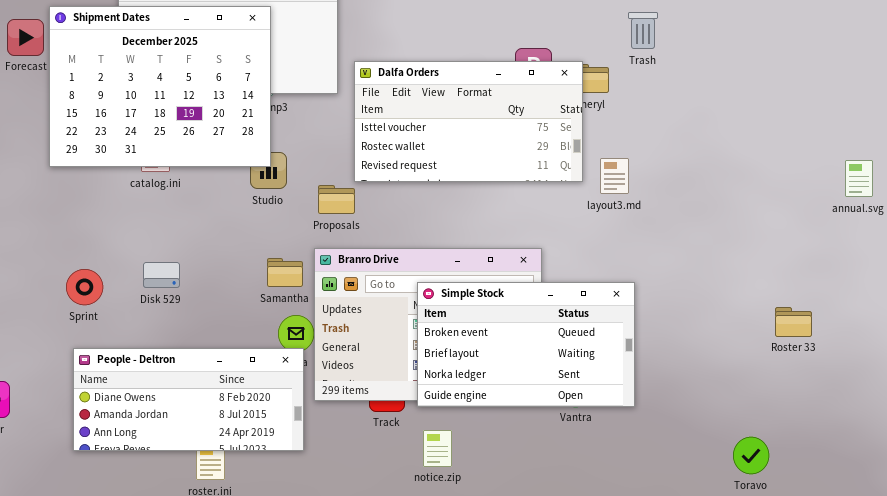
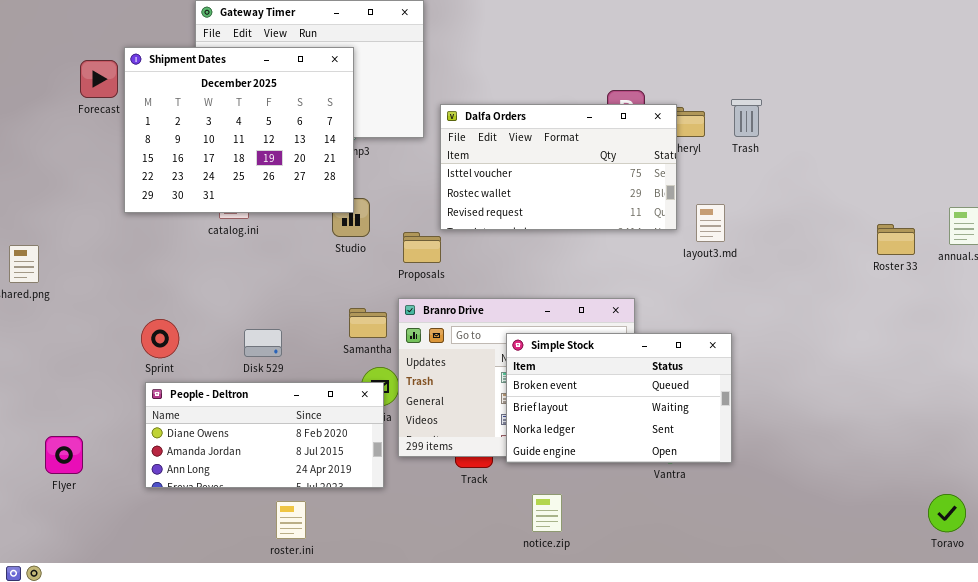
Trash: [628,12,658,49] -> [731,99,762,137], moved
Disk 529: [143,262,180,288] -> [244,329,282,357], moved
Roster 33: [775,307,812,337] -> [877,224,915,255], moved
People - Deltron: [73,348,304,451] -> [145,382,384,488], moved
notice.zip: [423,430,452,467] -> [532,494,562,532], moved
Toravo: [733,437,769,474] -> [928,494,966,532], moved

